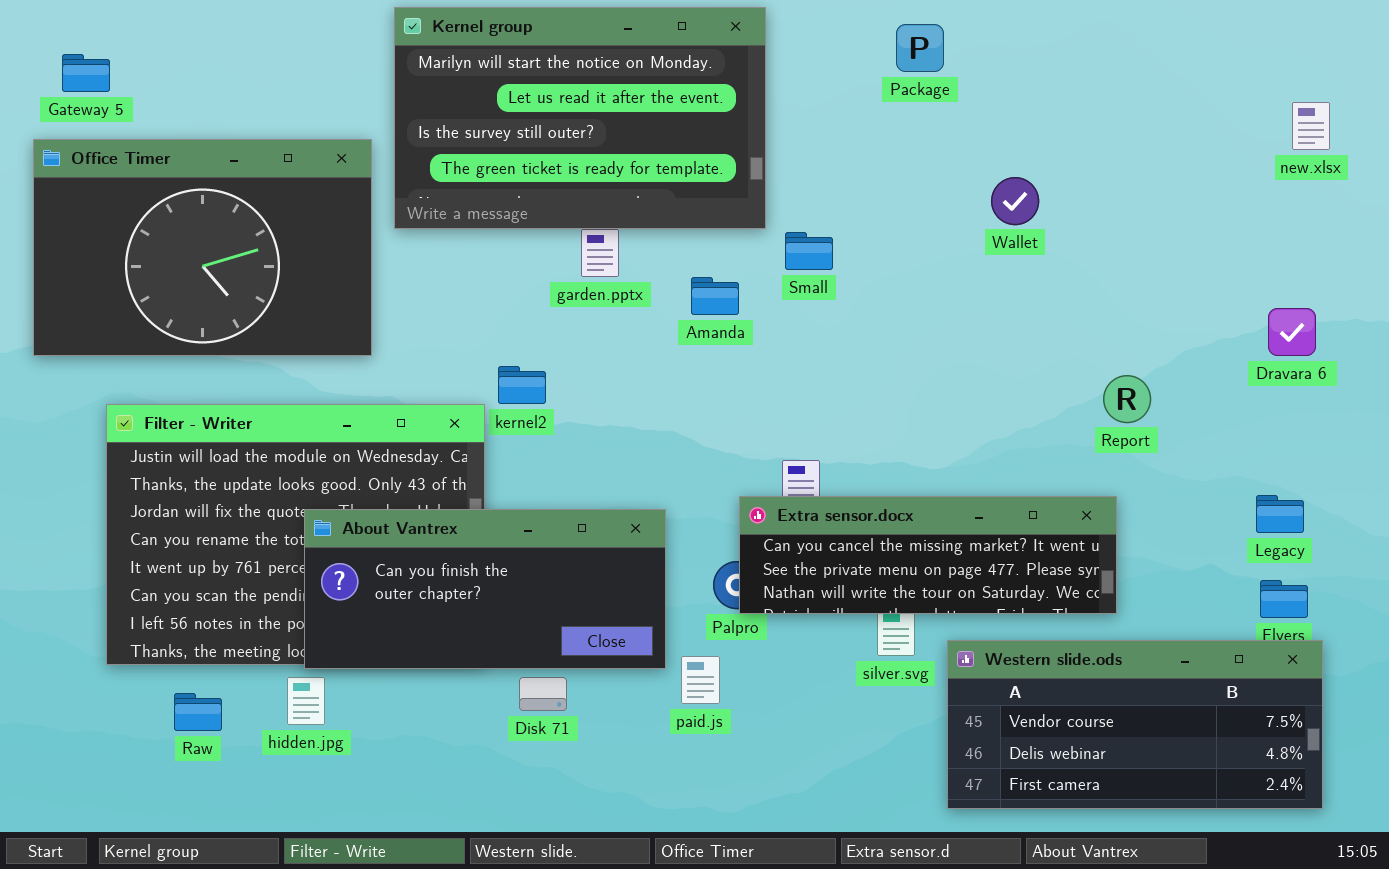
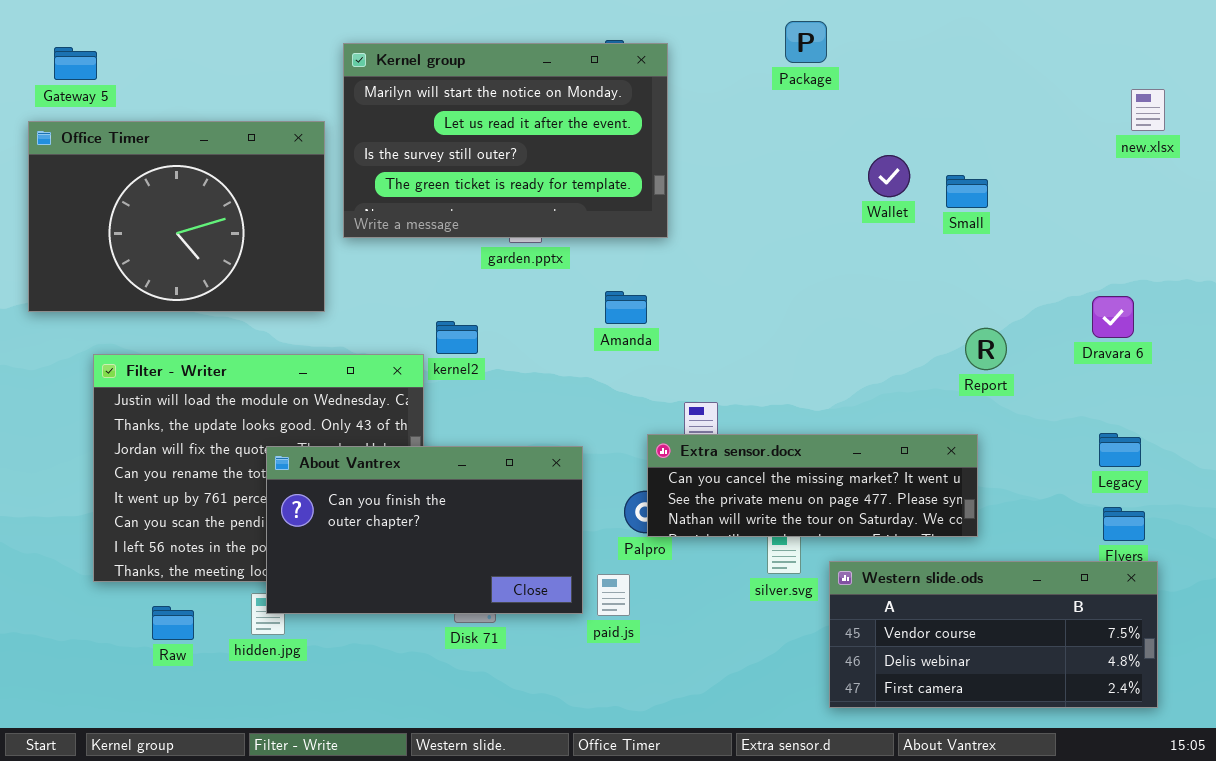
Kernel group: [394,7,766,229] -> [343,43,668,238], moved
Small: [785,232,833,270] -> [946,175,988,208], moved
Amanda: [691,277,739,315] -> [605,291,647,324], moved
Dravara 6: [1268,308,1316,356] -> [1092,296,1134,338], moved
About Vantrex: [304,509,666,669] -> [266,446,583,614], resized

